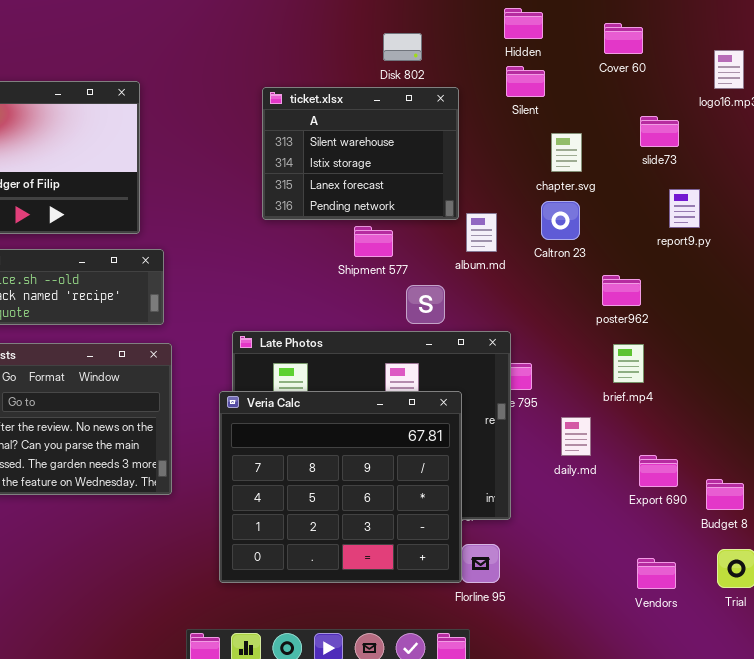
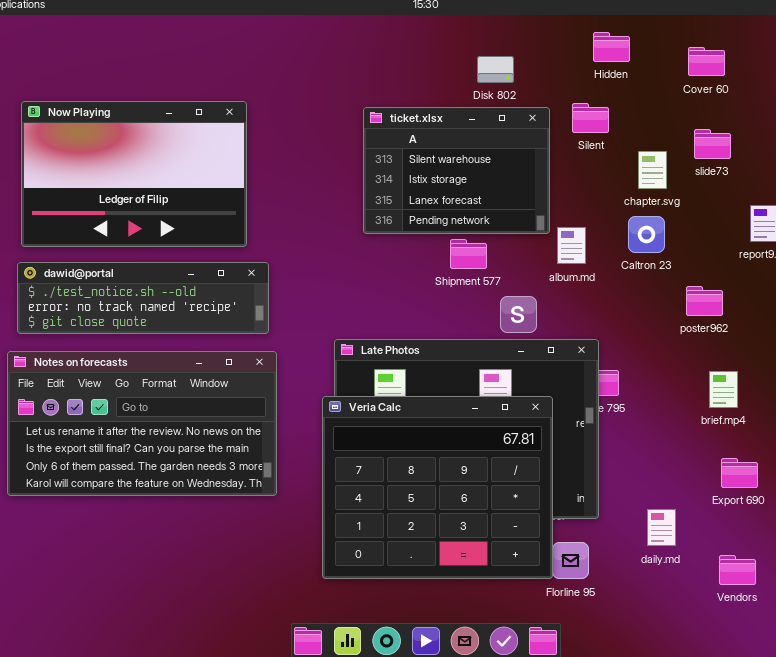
Silent: [506,66,545,97] -> [572,103,609,133], moved
slide73: [640,116,679,147] -> [694,129,731,159], moved
brief.mp4: [613,344,644,383] -> [709,371,738,408], moved
daily.md: [561,417,591,456] -> [647,509,676,546], moved

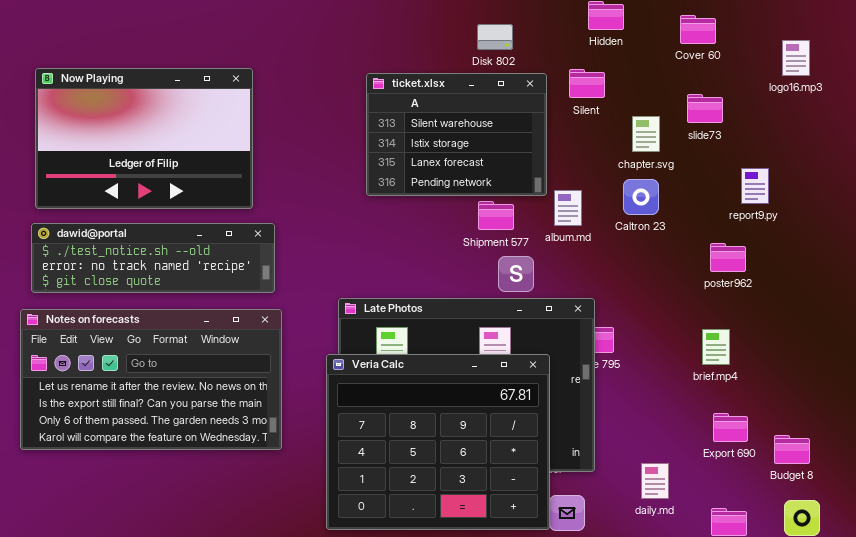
Shipment 577: [450,239,487,269] -> [478,201,514,230], moved
poster962: [686,286,723,316] -> [710,243,746,272], moved

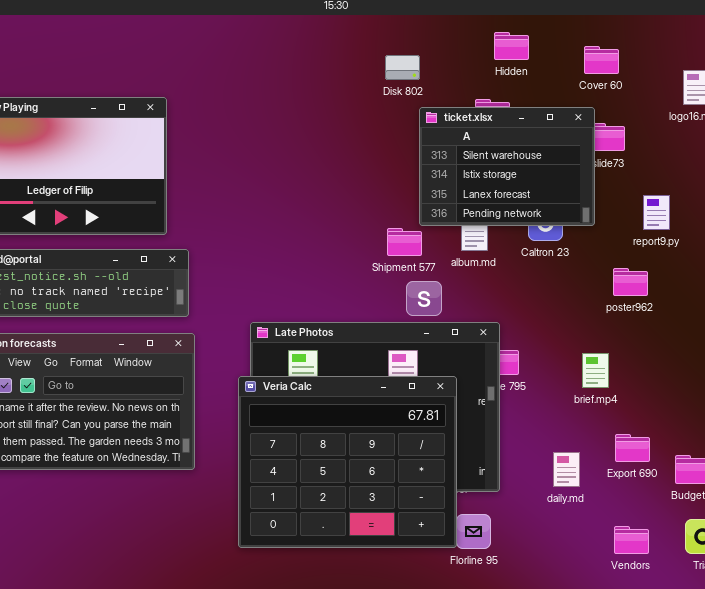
ticket.xlsx: [366,73,547,196] -> [419,107,595,226], moved
brief.mp4: [702,329,730,365] -> [582,353,609,388], moved
daily.md: [641,463,669,499] -> [553,452,580,487], moved

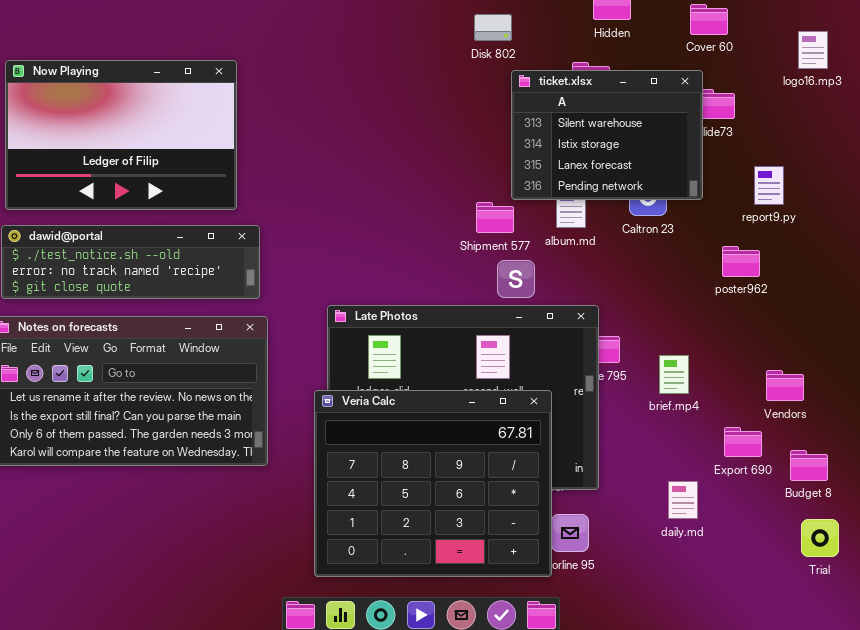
brief.mp4: [582,353,609,388] -> [659,355,689,394], moved
Veria Calc: [238,376,457,548] -> [314,390,552,577], moved
daily.md: [553,452,580,487] -> [668,481,698,519], moved
Vendors: [614,526,649,554] -> [766,370,804,401], moved

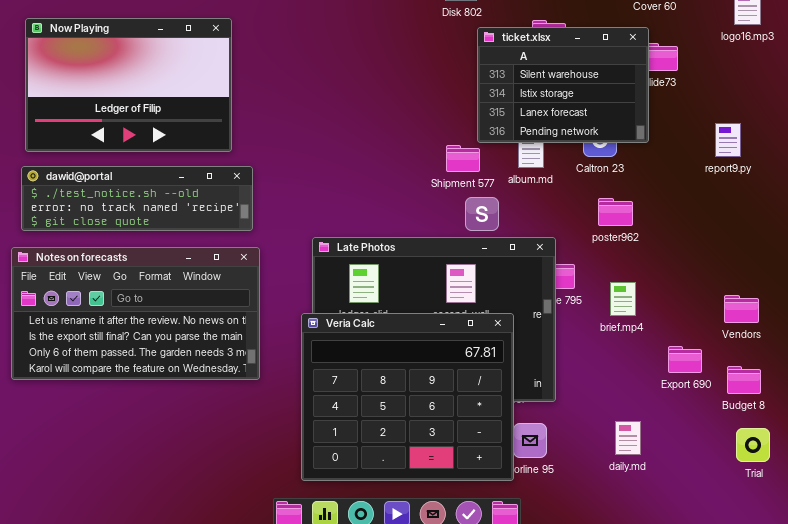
report9.py: [754,166,784,205] -> [715,123,741,157], moved
poster962: [722,246,760,277] -> [598,198,633,226], moved
Vendors: [766,370,804,401] -> [724,295,759,323], moved
daily.md: [668,481,698,519] -> [615,421,641,455], moved

